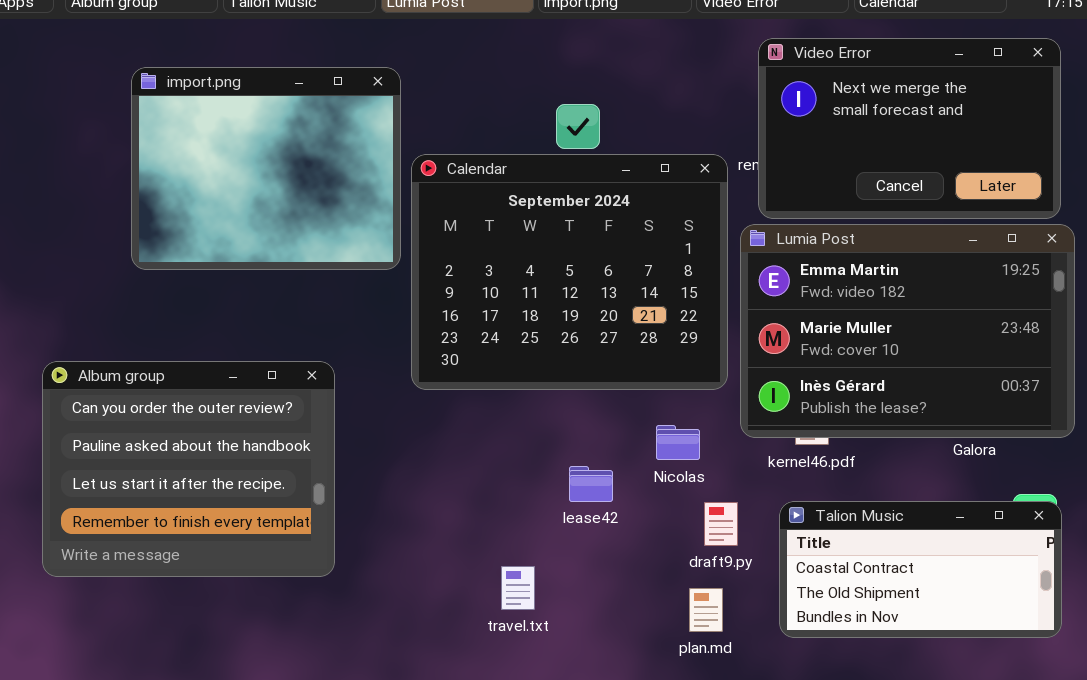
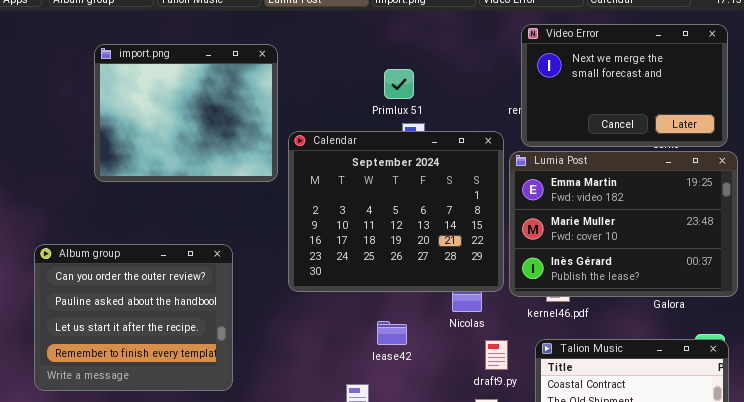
Calendar: [411,154,728,390] -> [288,131,504,292], moved
lease42: [569,466,613,502] -> [377,321,407,345], moved

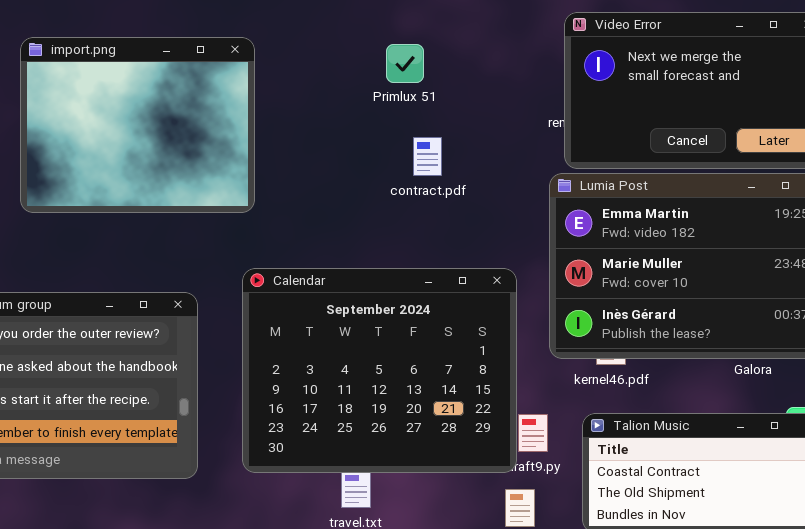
Primlux 51: [384,69,414,99] -> [386,44,424,83], moved
Calendar: [288,131,504,292] -> [242,268,517,473], moved

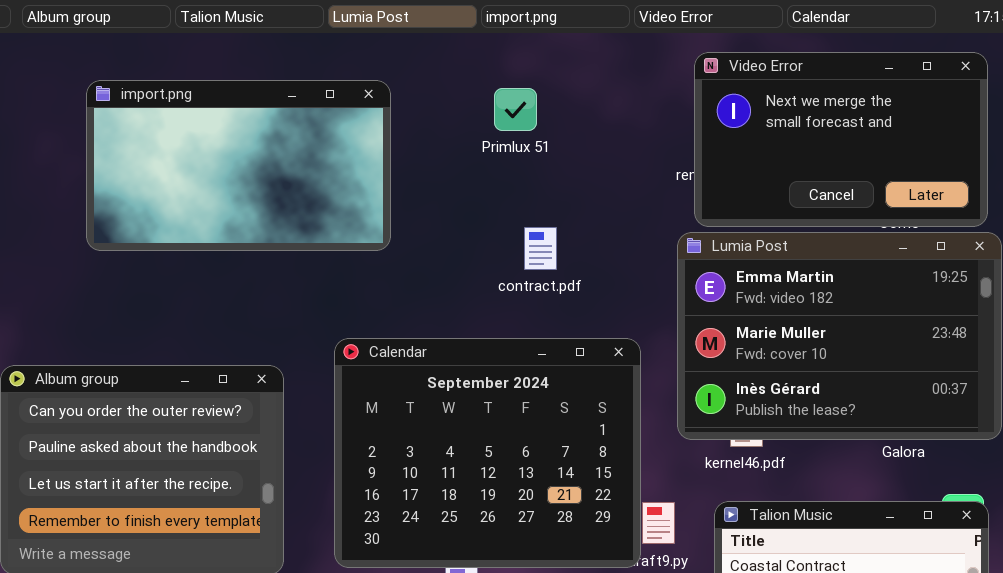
import.png: [20,37,255,213] -> [86,80,391,251], resized
contract.pdf: [413,137,442,176] -> [524,227,557,270], moved

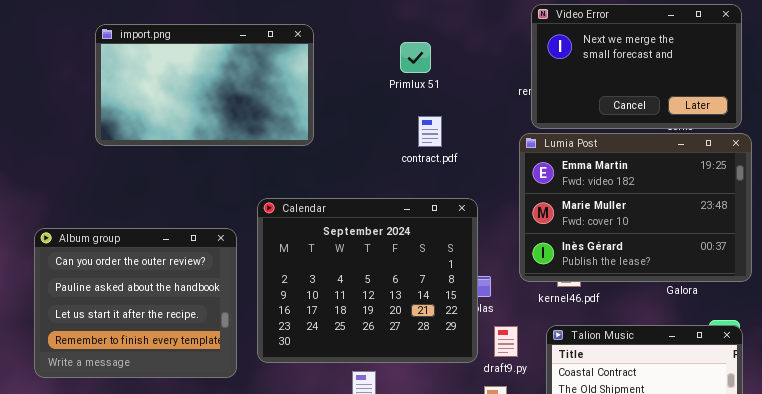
Primlux 51: [494,88,537,131] -> [400,42,431,73], moved
contract.pdf: [524,227,557,270] -> [418,116,442,147], moved
Calendar: [334,338,641,568] -> [257,198,478,363], moved

